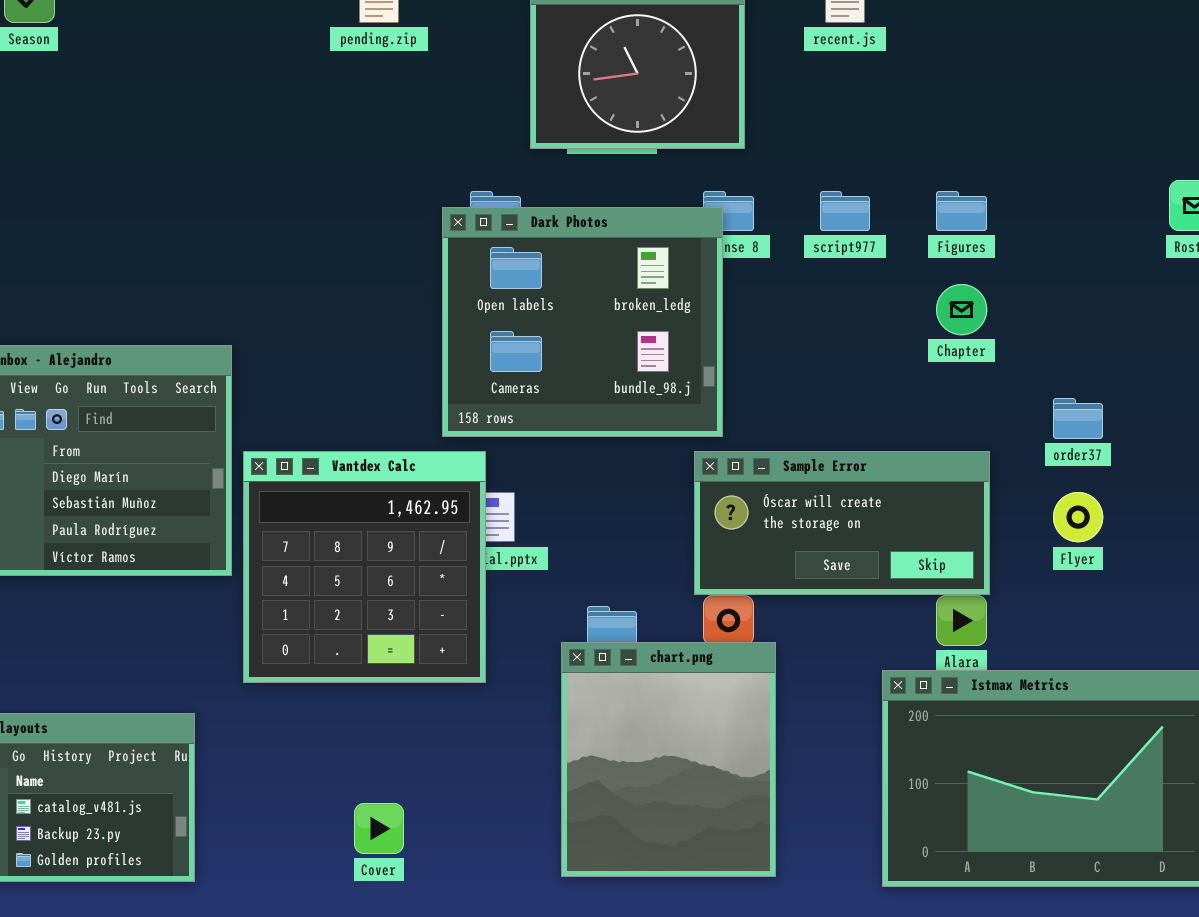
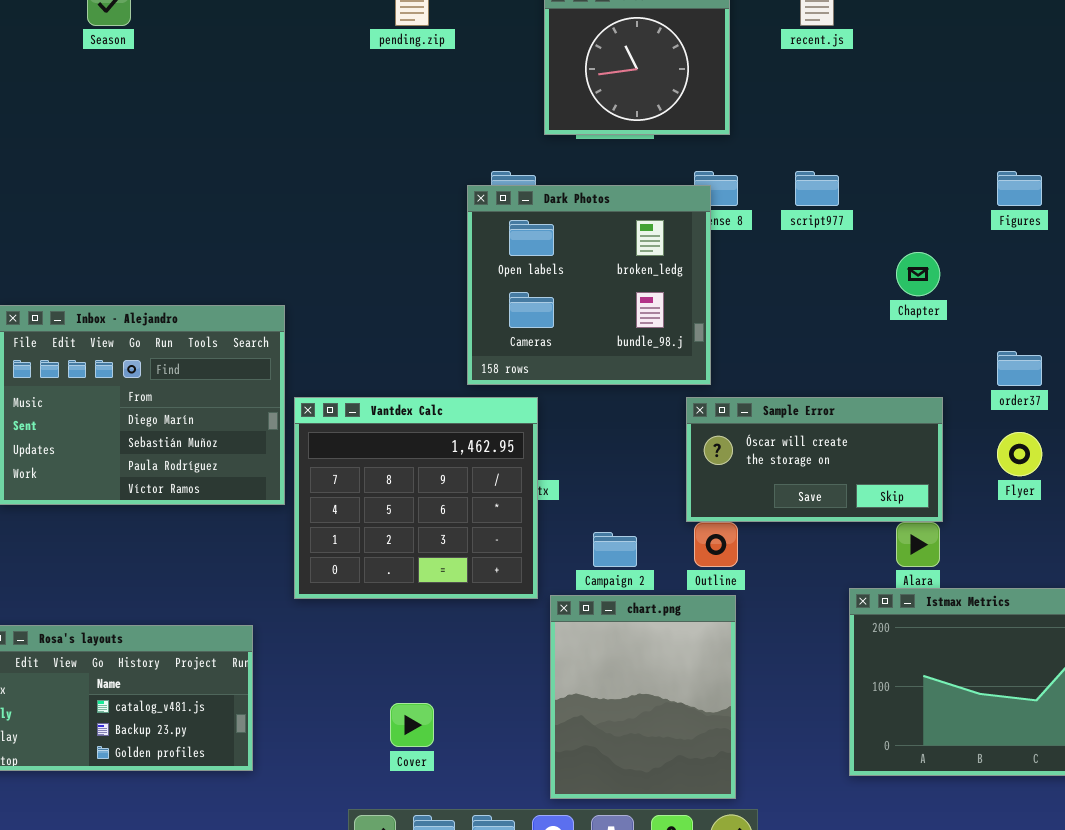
Figures: [936,191,987,231] -> [997,171,1042,206], moved
Vantdex Calc: [243,451,486,683] -> [294,397,538,599], resized
chart.png: [561,642,776,877] -> [550,595,736,799], moved

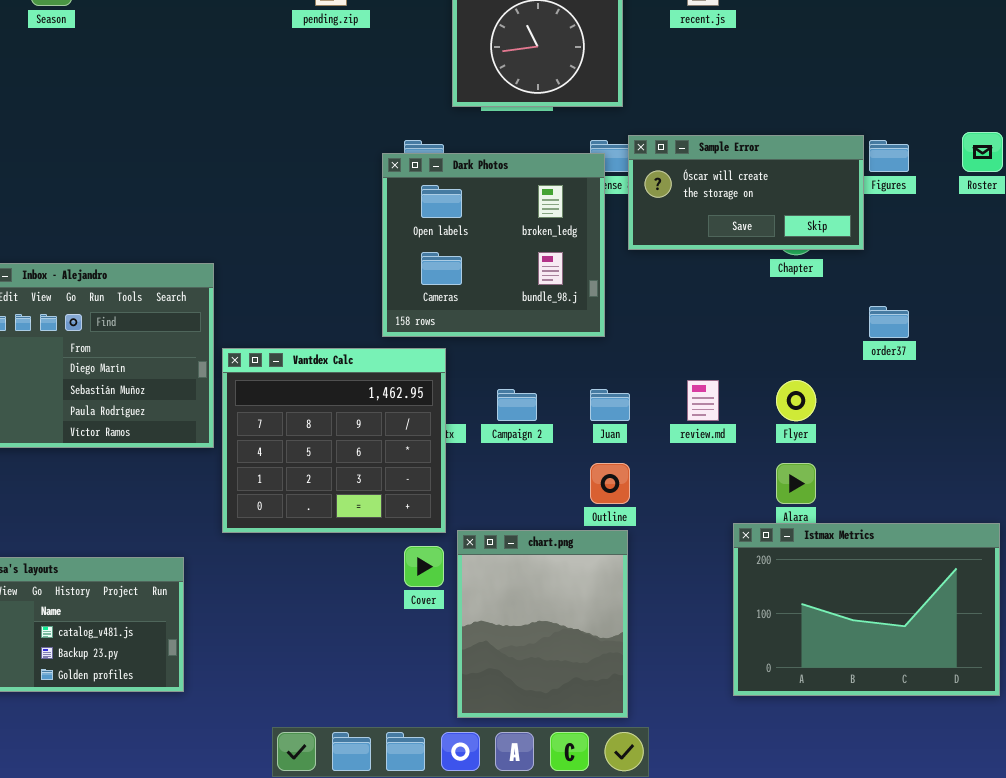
Sample Error: [686,397,943,522] -> [628,135,864,250], moved
Flyer: [997,432,1042,476] -> [776,380,816,421], moved
Campaign 2: [593,532,637,567] -> [497,389,537,421], moved
Cover: [390,703,434,747] -> [404,546,444,587], moved

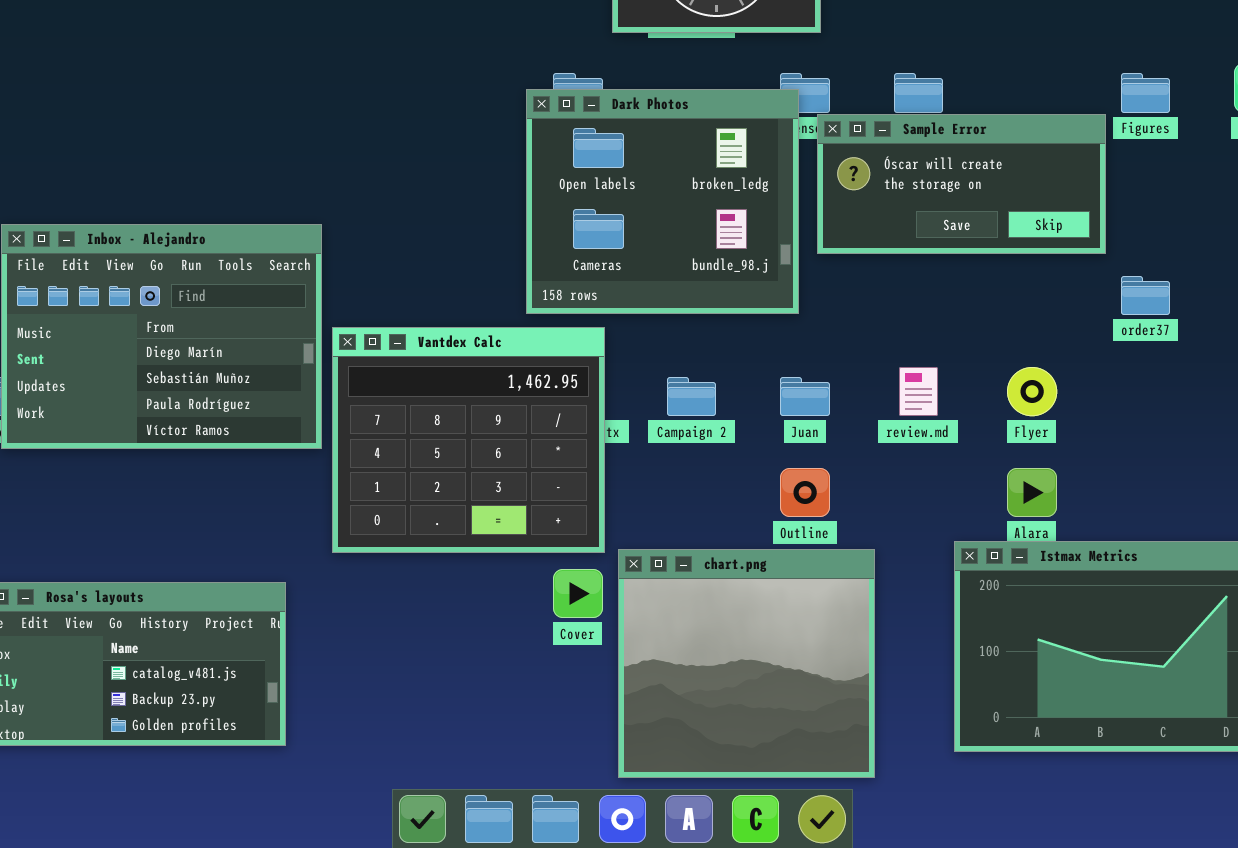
Sample Error: [628,135,864,250] -> [817,114,1106,254], moved
chart.png: [457,530,628,718] -> [618,549,875,778], resized

